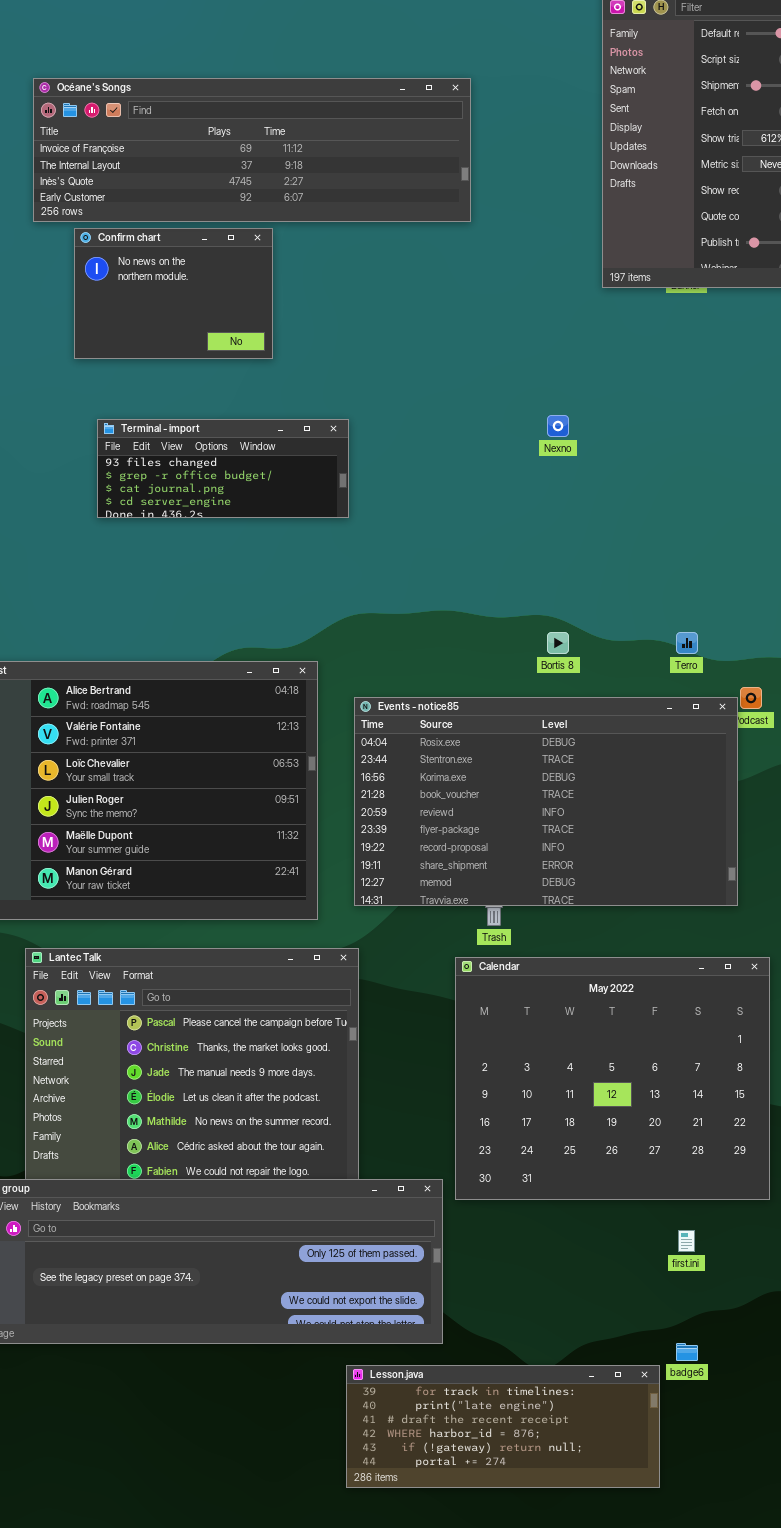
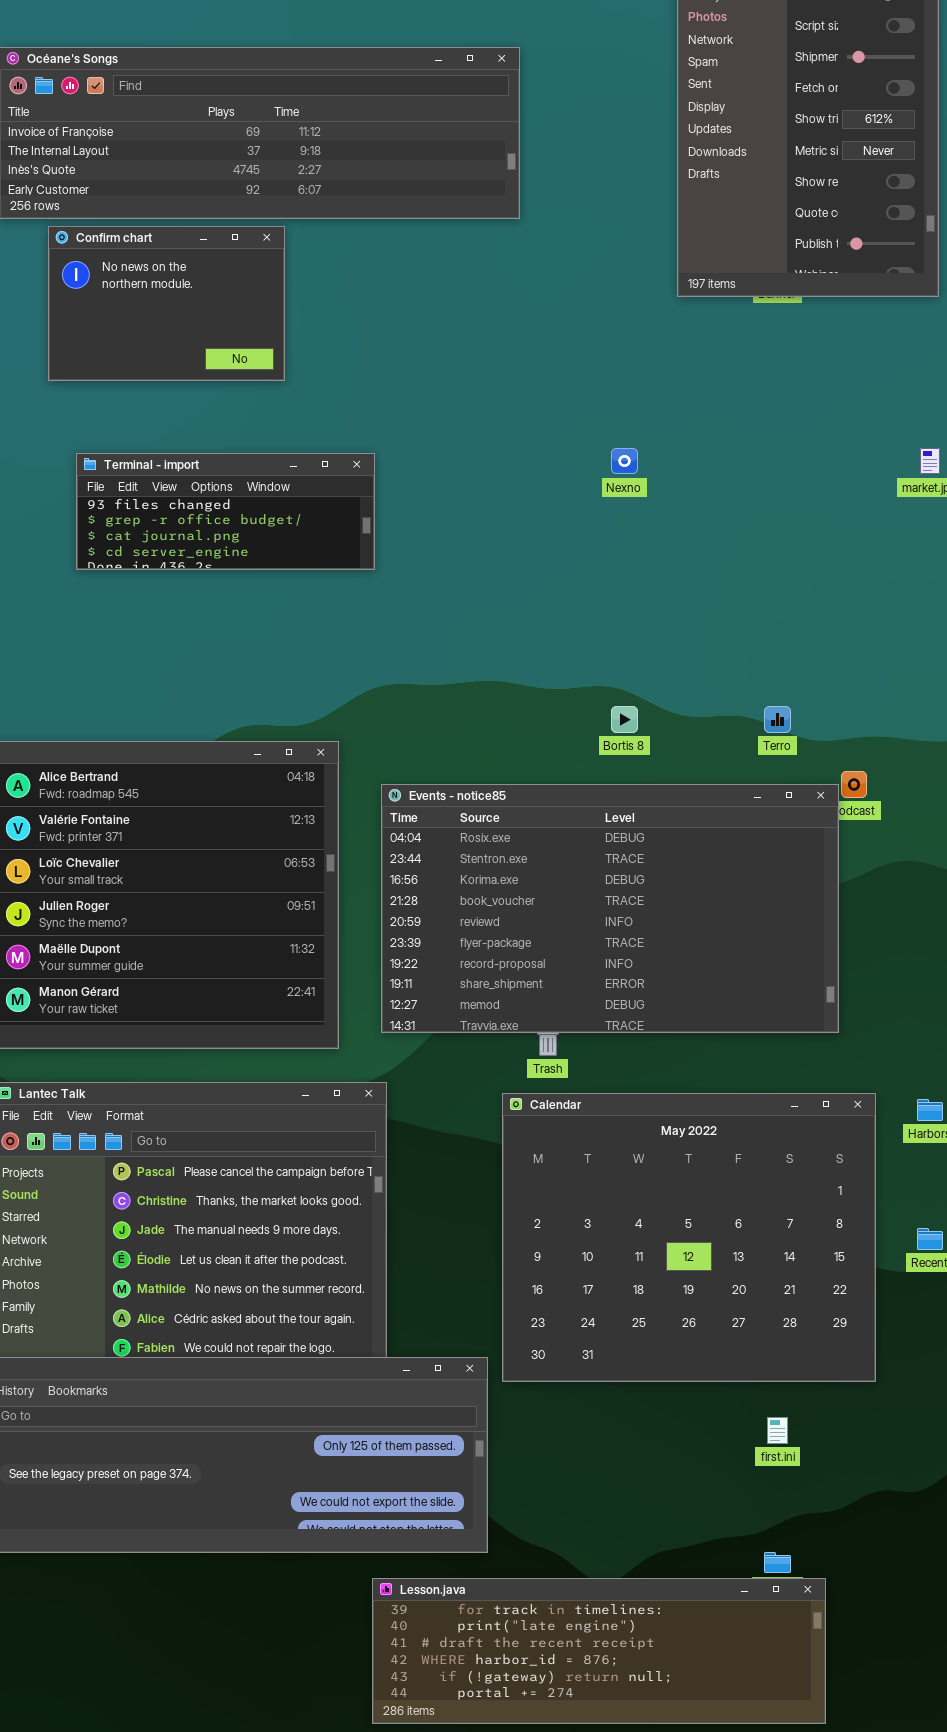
Lesson.java: [346,1365,660,1488] -> [372,1578,826,1724], resized

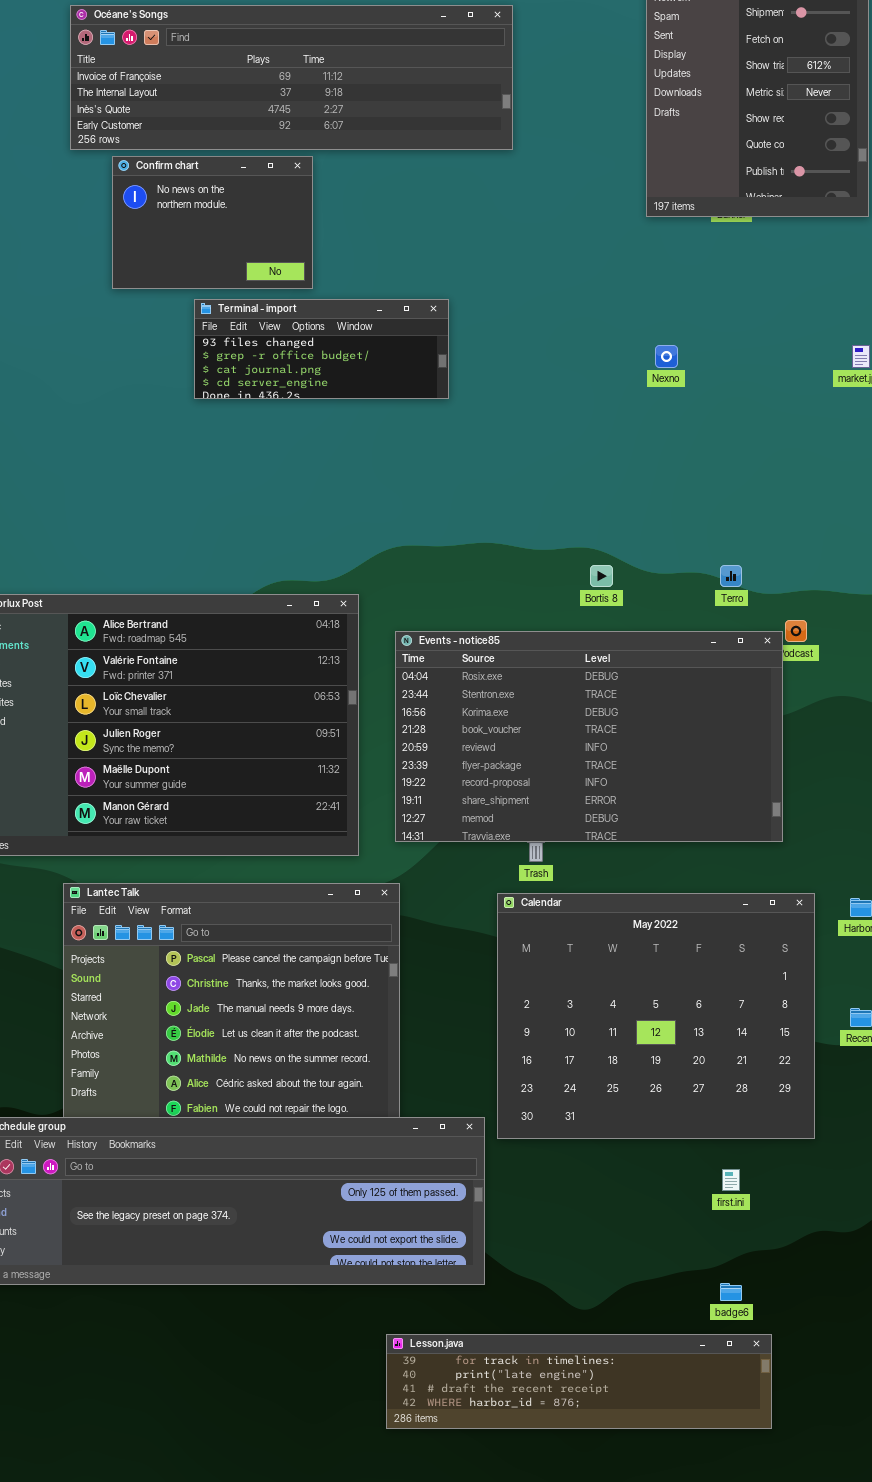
Nexno: [611,448,638,474] -> [655,345,678,368], moved
Terminal - import: [76,453,375,570] -> [194,299,449,399], moved
Lesson.java: [372,1578,826,1724] -> [386,1334,772,1429], resized

